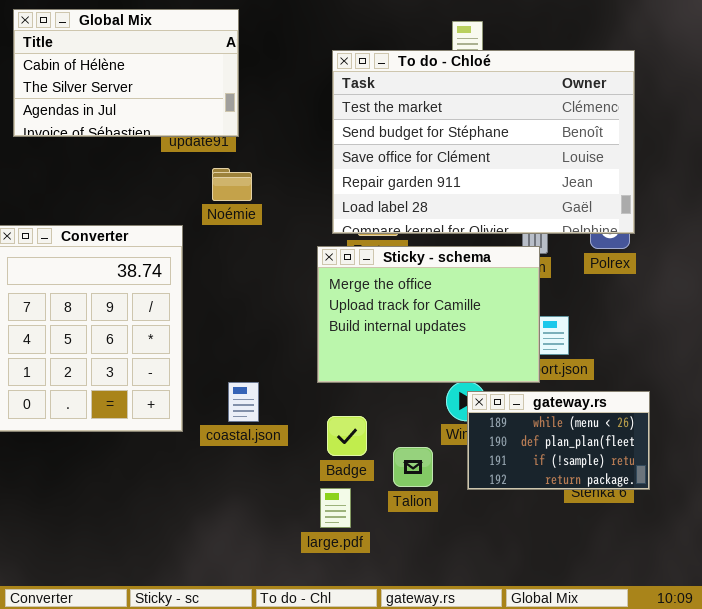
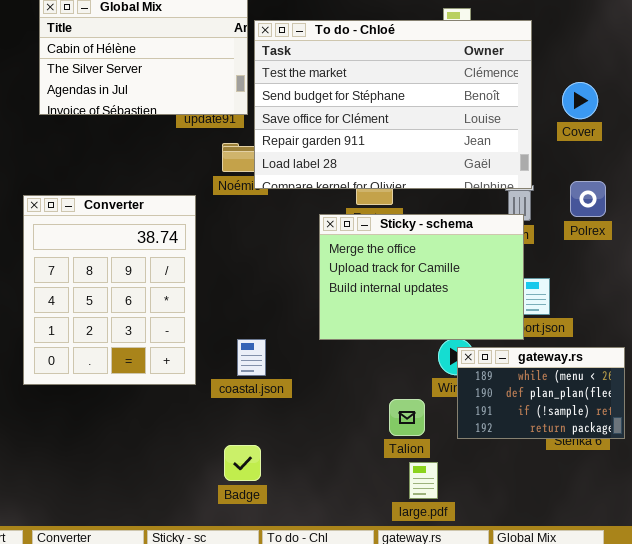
To do - Chloé: [332,50,635,234] -> [254,20,532,189], moved
Badge: [327,416,367,456] -> [224,445,261,481], moved
large.pdf: [320,488,351,528] -> [409,462,438,499], moved

